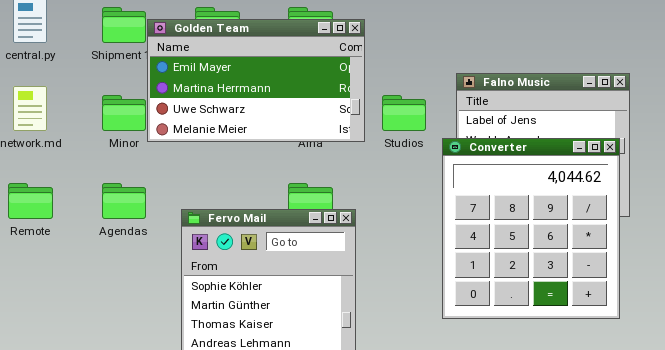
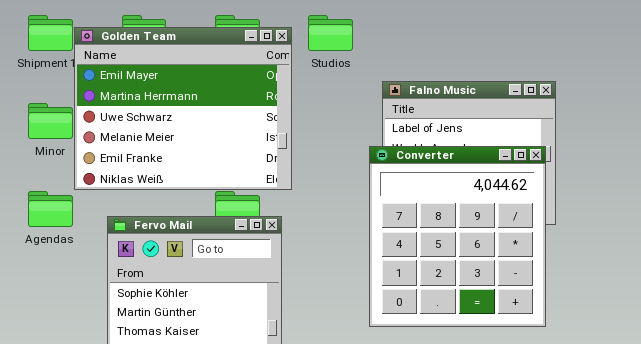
Golden Team: [147,19,365,142] -> [74,27,292,190], resized
Studios: [382,95,426,131] -> [308,15,353,51], moved

